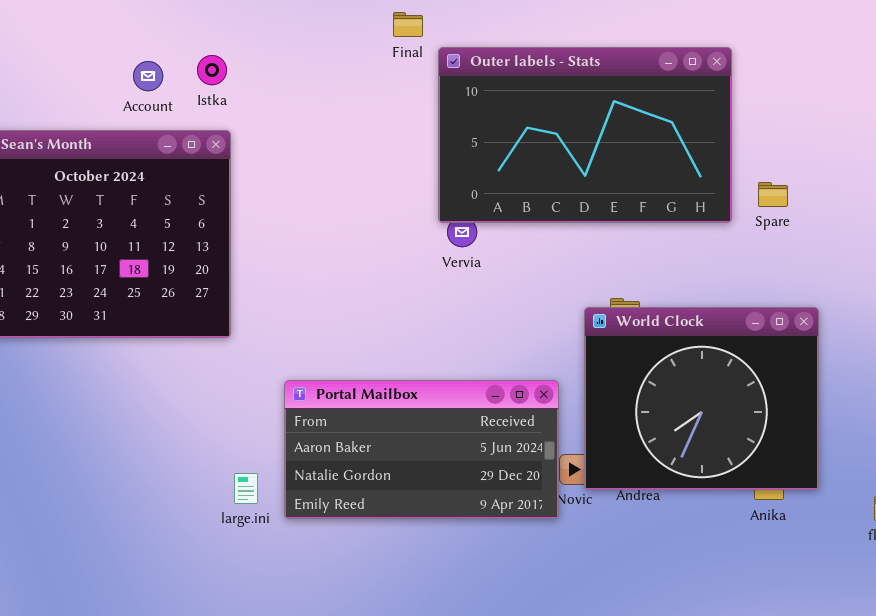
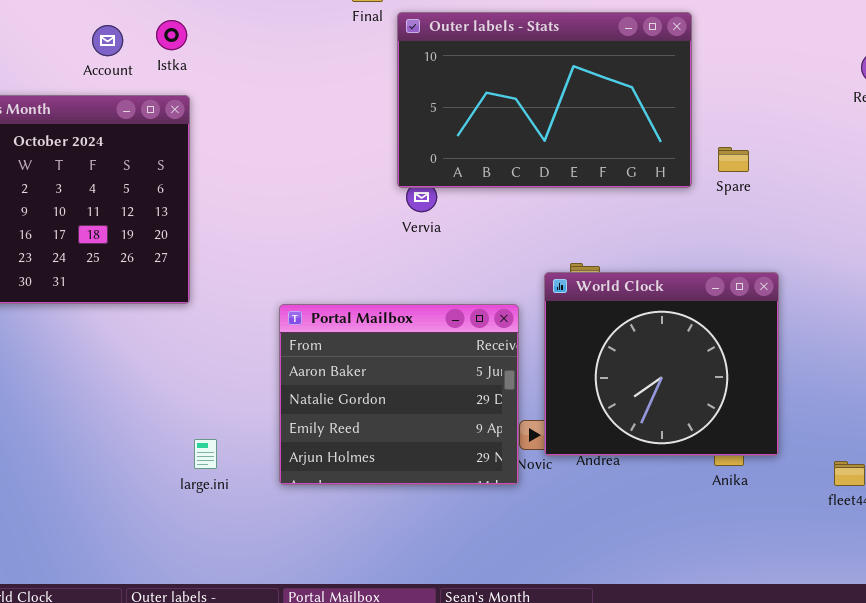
Portal Mailbox: [284,380,559,519] -> [279,304,519,485], resized

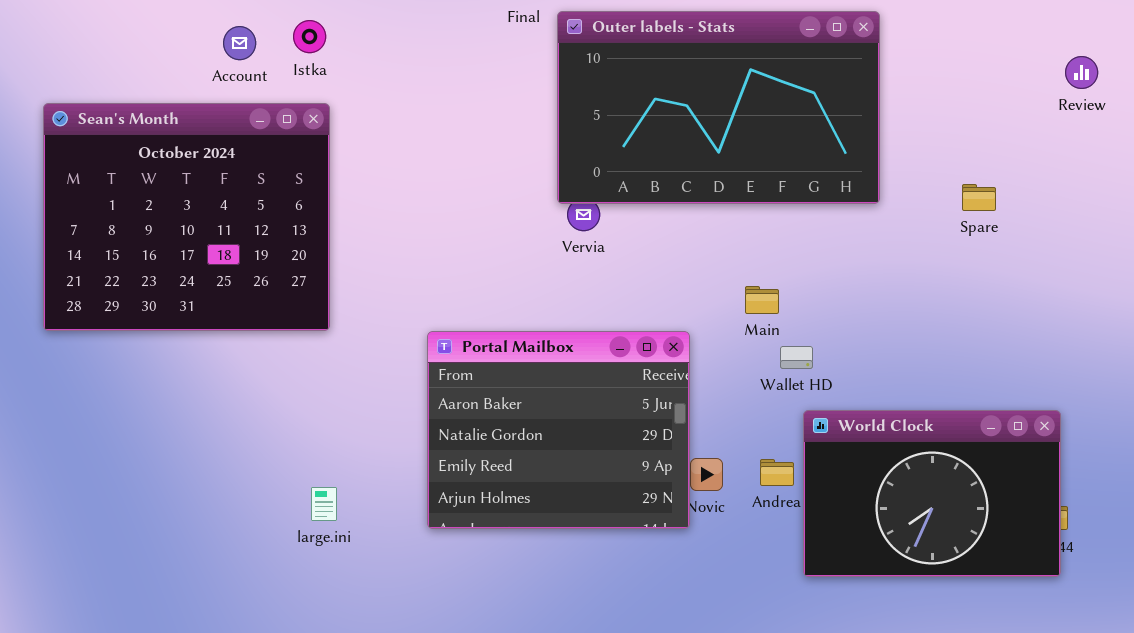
Spare: [718,147,749,172] -> [962,184,996,211], moved
World Clock: [544,272,779,456] -> [803,410,1061,577], moved, resized
large.ini: [194,439,217,469] -> [311,487,337,521], moved

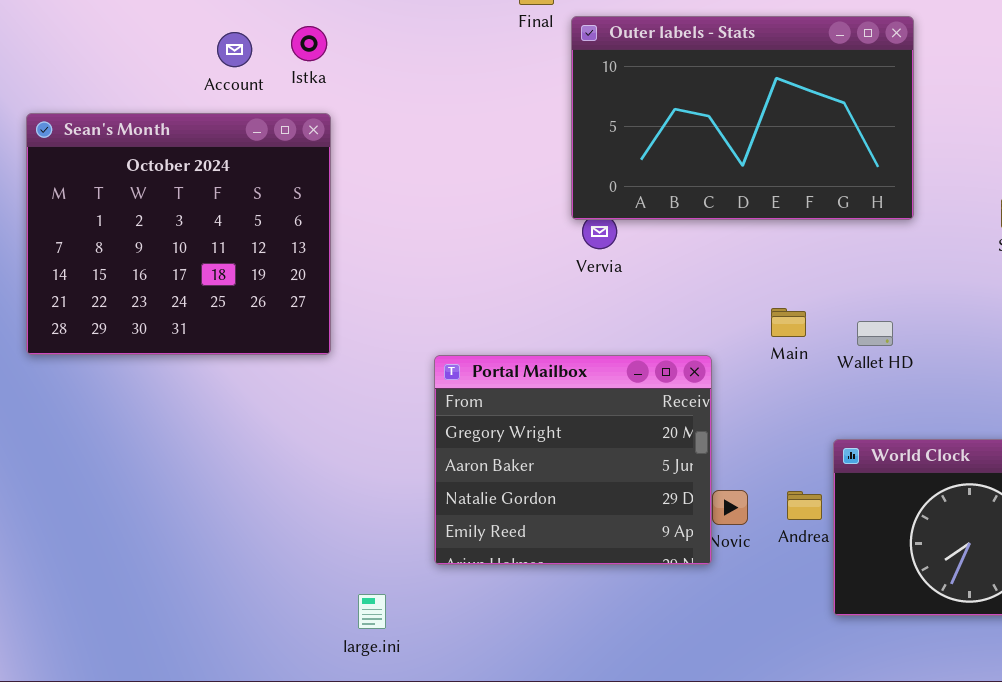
Portal Mailbox: [427,331,690,529] -> [434,355,712,565], scrolled up 1 row
Wallet HD: [780,346,813,369] -> [857,321,893,346], moved
large.ini: [311,487,337,521] -> [358,594,386,629], moved

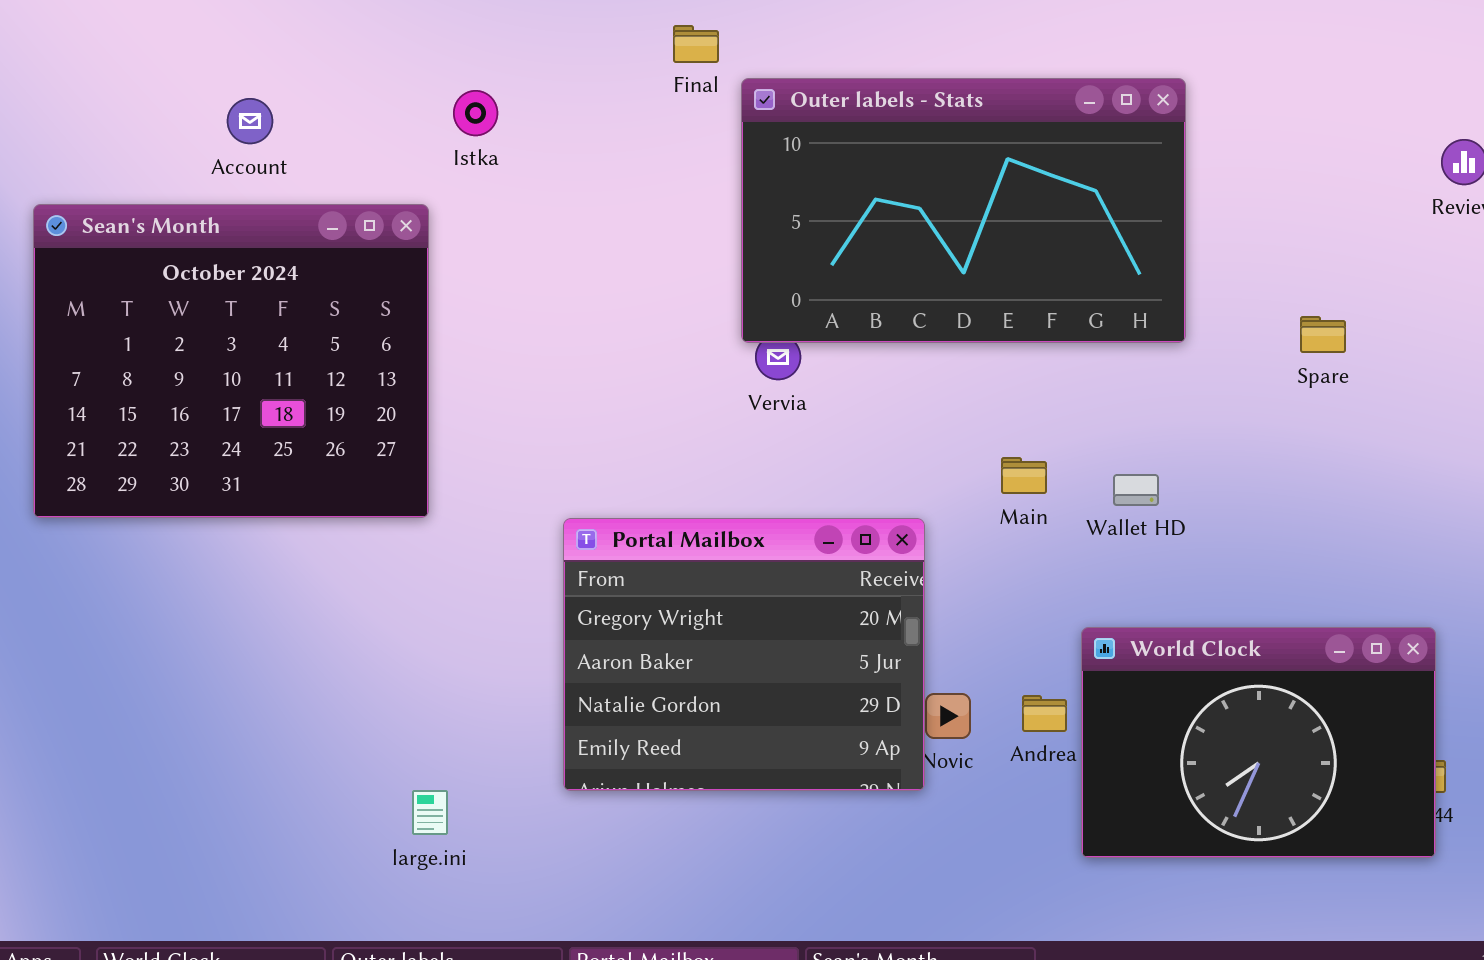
Istka: [291,26,327,61] -> [453,90,498,136], moved
Account: [217,32,252,67] -> [227,98,273,144], moved
large.ini: [358,594,386,629] -> [412,790,448,835], moved

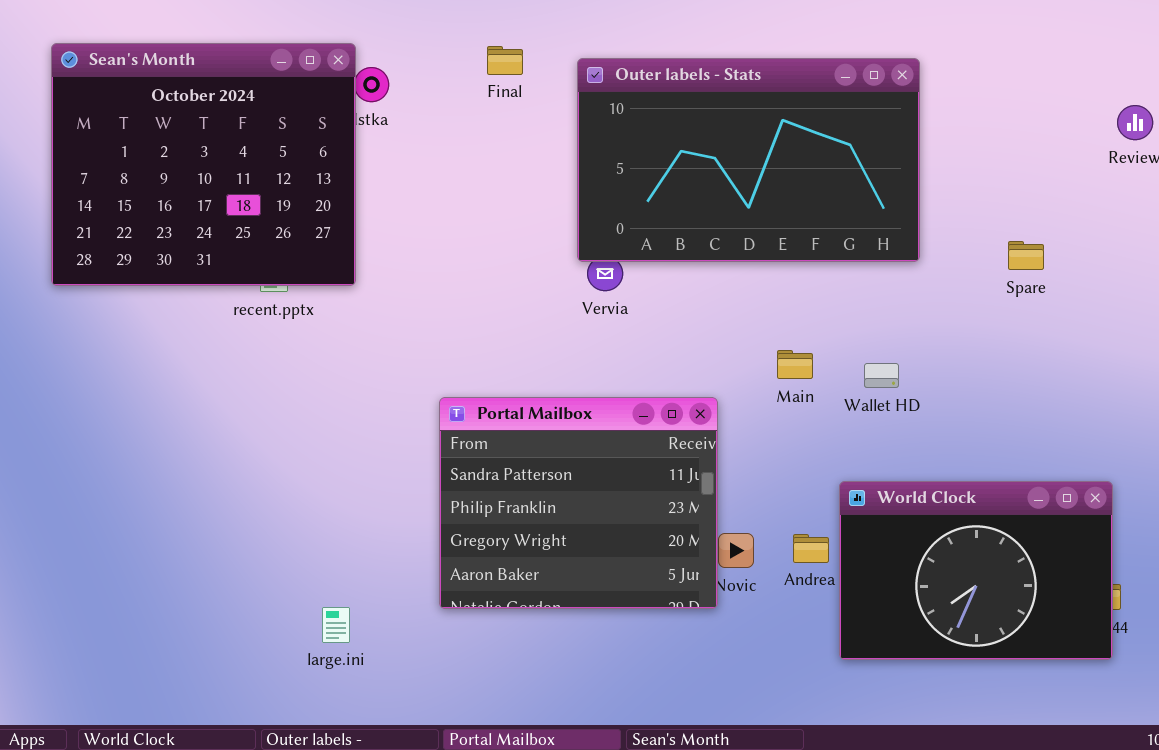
Final: [673,25,719,63] -> [487,46,523,75], moved
Sean's Month: [33,204,429,518] -> [51,43,356,286], moved
Portal Mailbox: [563,518,925,791] -> [439,397,718,609], scrolled up 2 rows

